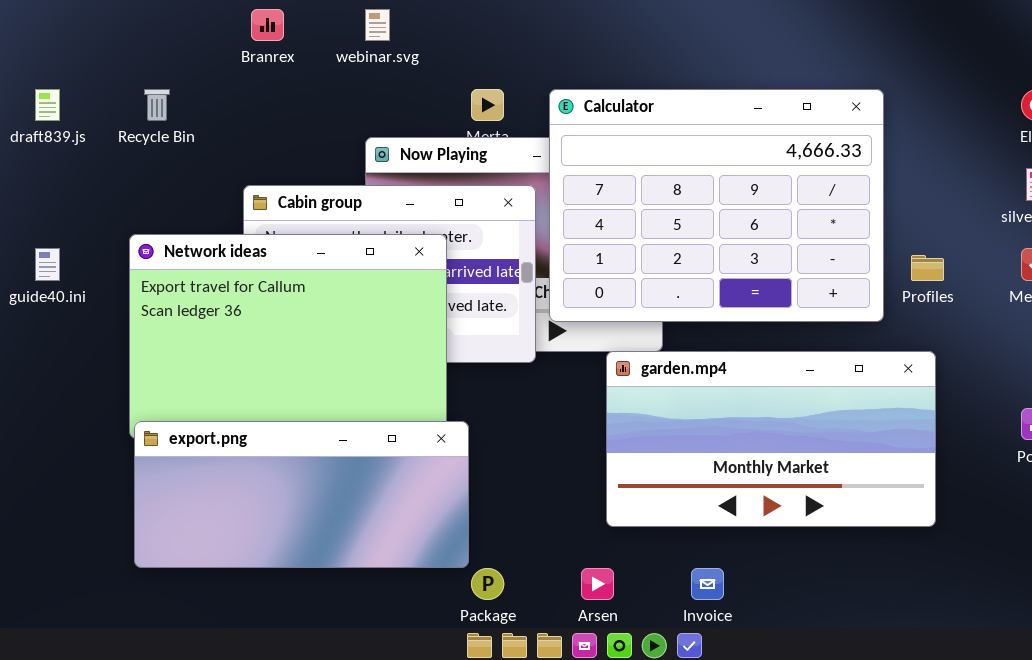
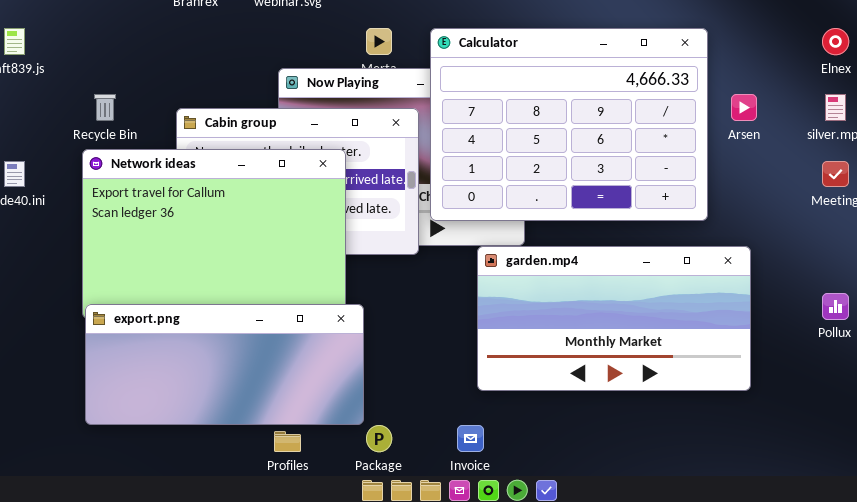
Recycle Bin: [144,89,170,121] -> [94,94,116,121], moved
Profiles: [911,255,944,281] -> [274,431,301,452], moved
Arsen: [581,568,614,600] -> [731,94,757,121], moved
Invoice: [691,568,724,600] -> [457,425,484,452], moved

